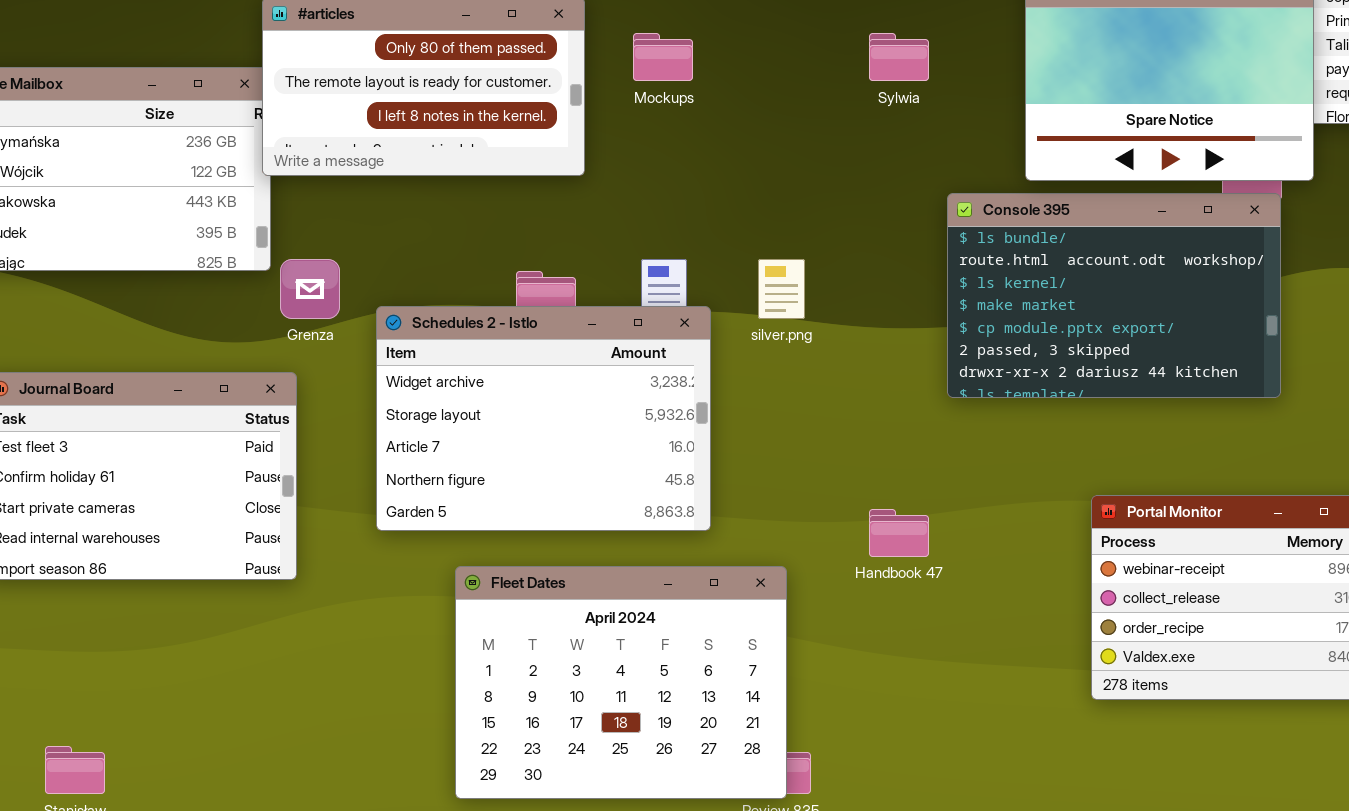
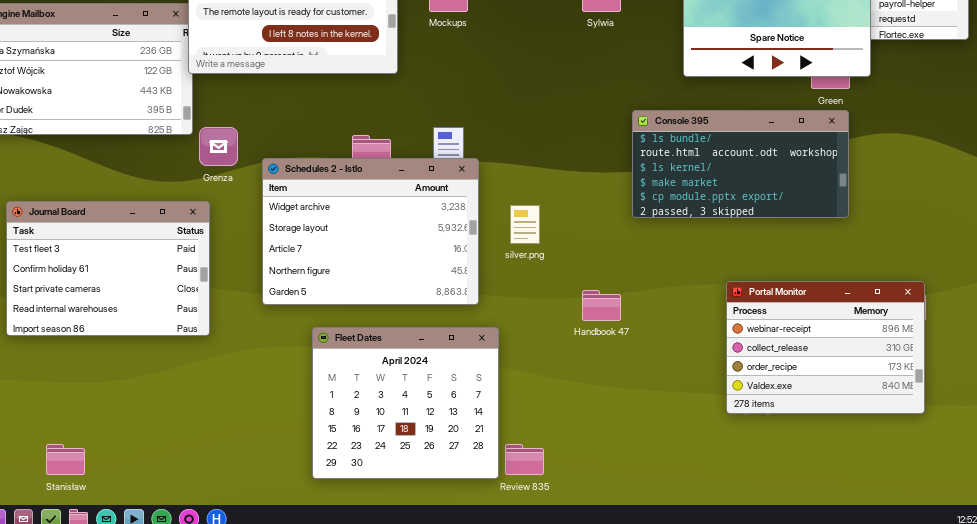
Console 395: [947,193,1281,398] -> [632,110,849,218], resized
silver.png: [758,259,805,319] -> [510,205,540,244], moved
Fleet Dates: [455,566,787,799] -> [312,327,499,479], resized

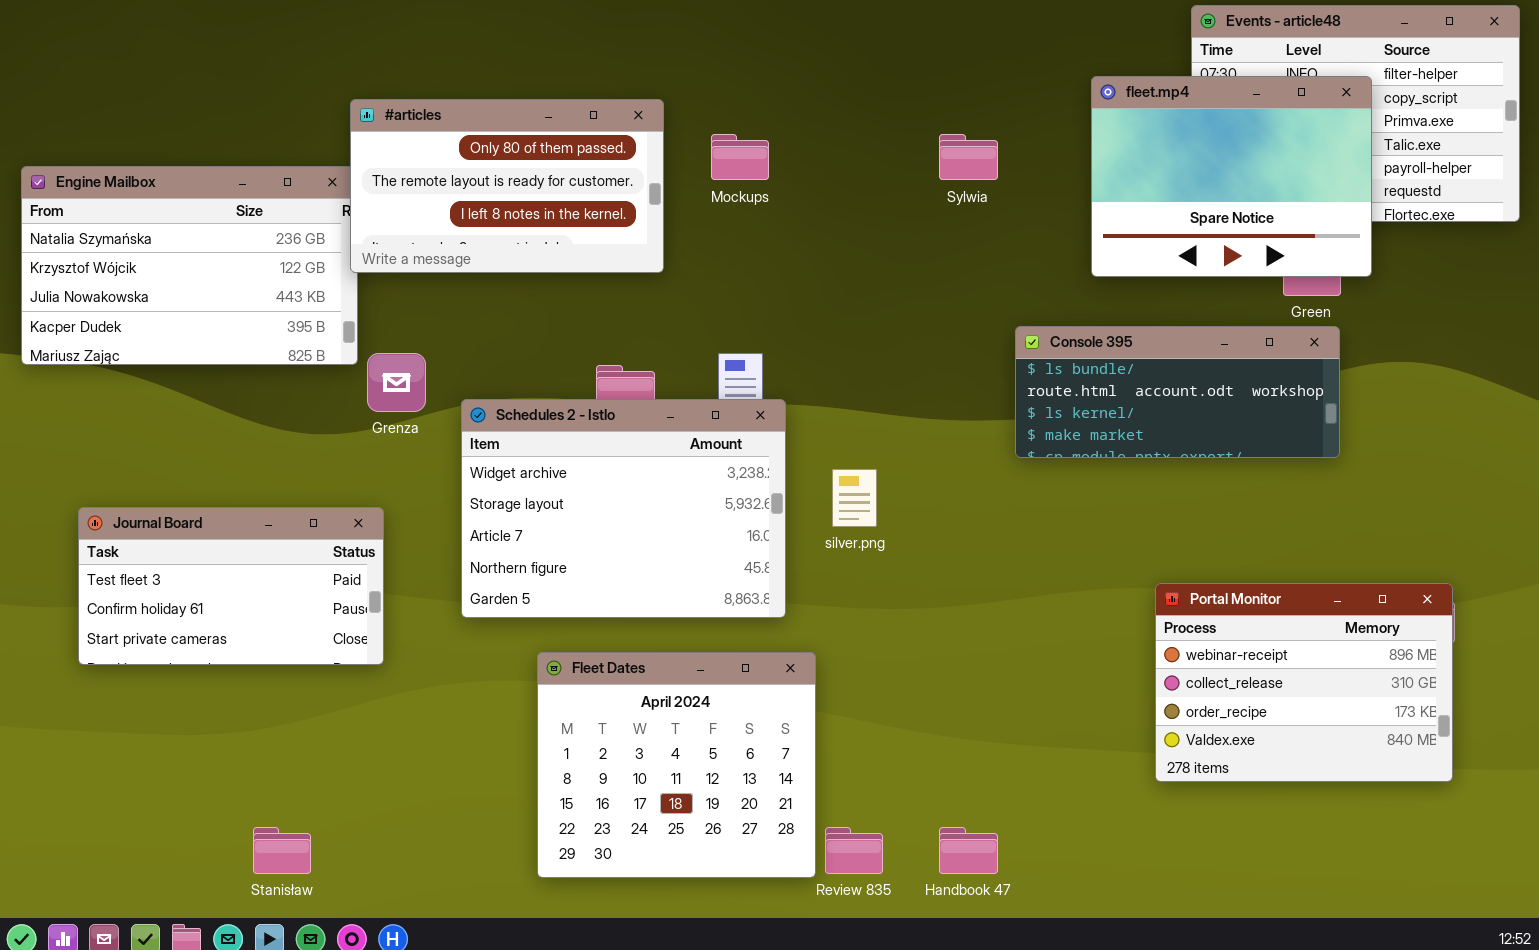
Console 395: [632,110,849,218] -> [1015,326,1340,458], resized
Journal Board: [6,201,210,336] -> [78,507,384,665], resized
Handbook 47: [582,290,621,321] -> [939,827,998,874], moved
Stanisław: [46,444,85,475] -> [253,827,311,874], moved

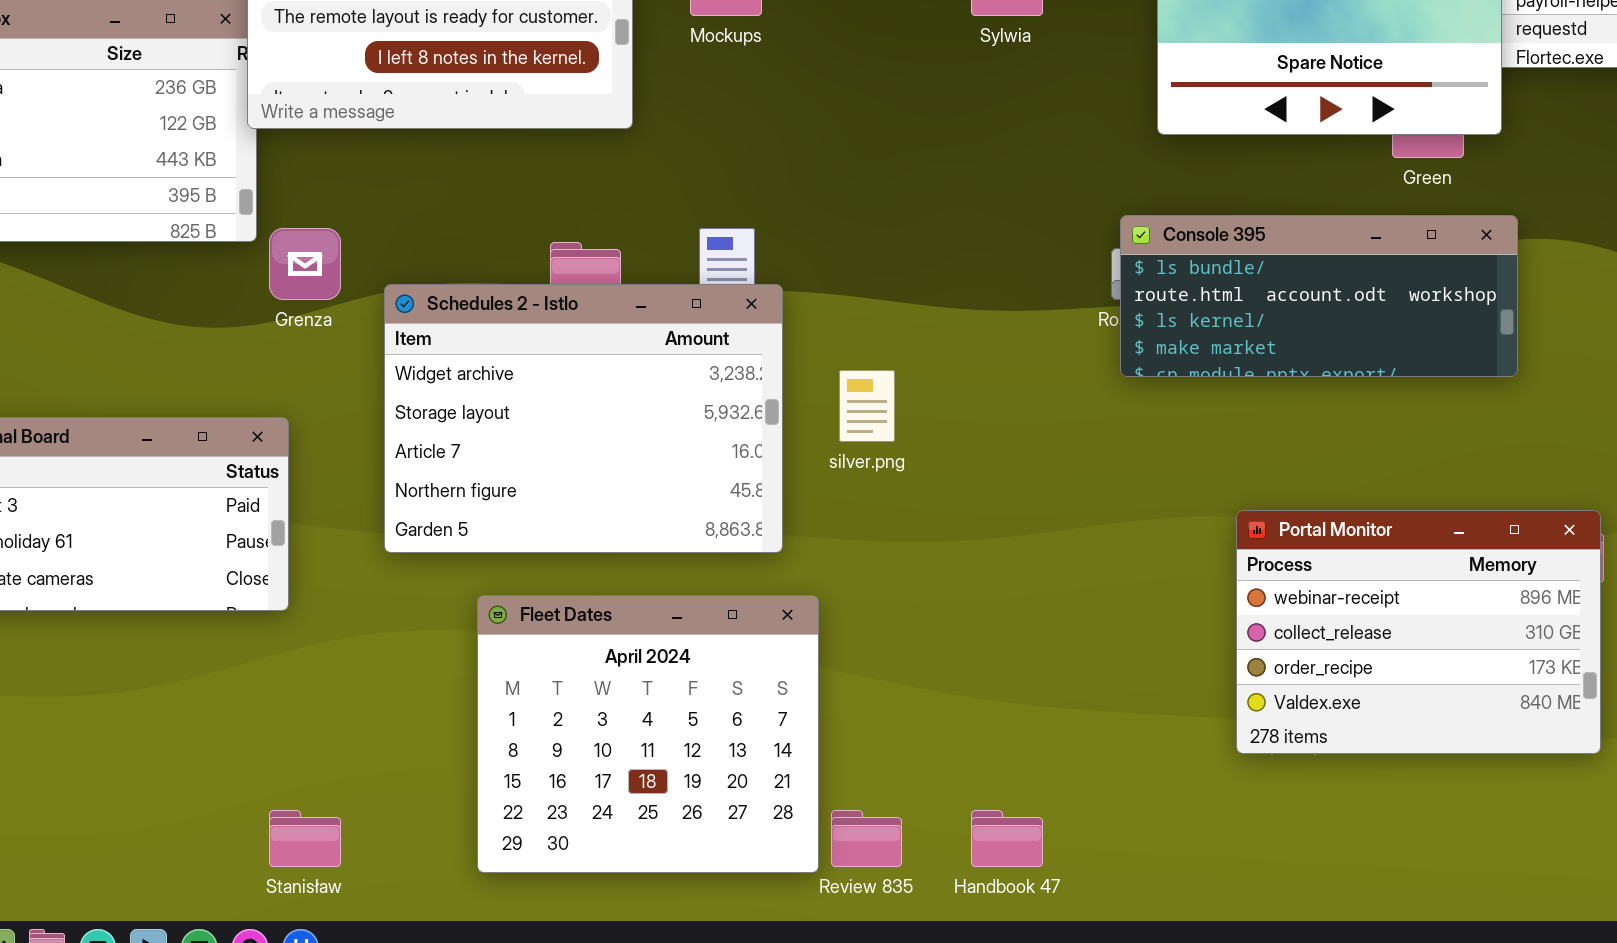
Console 395: [1015,326,1340,458] -> [1120,215,1518,377], moved
Stanisław: [253,827,311,874] -> [269,810,341,867], moved

